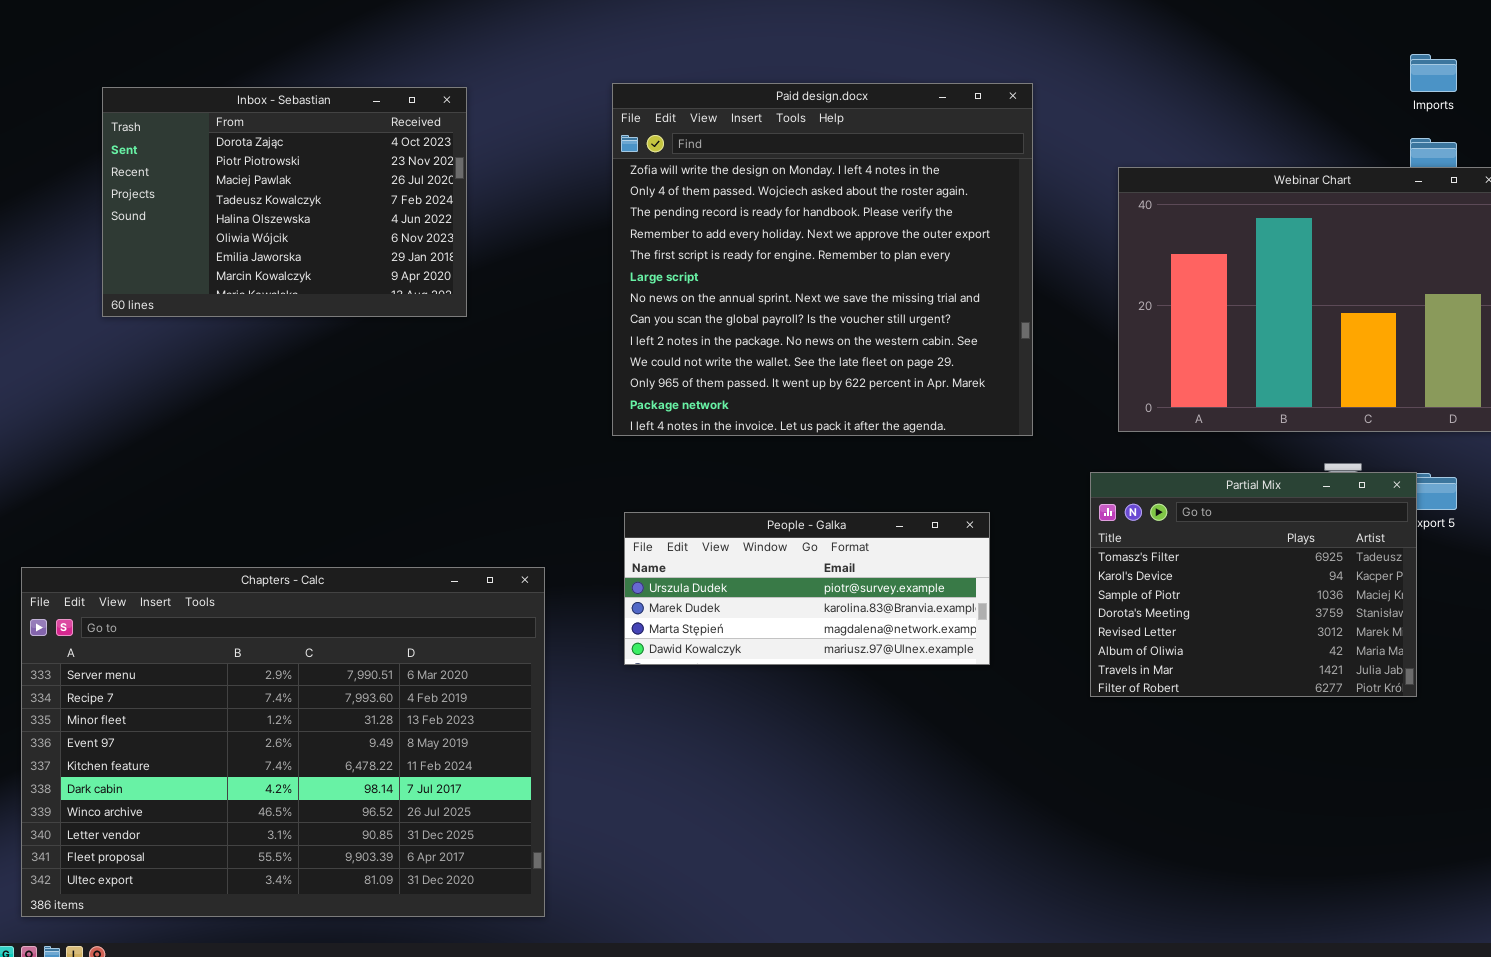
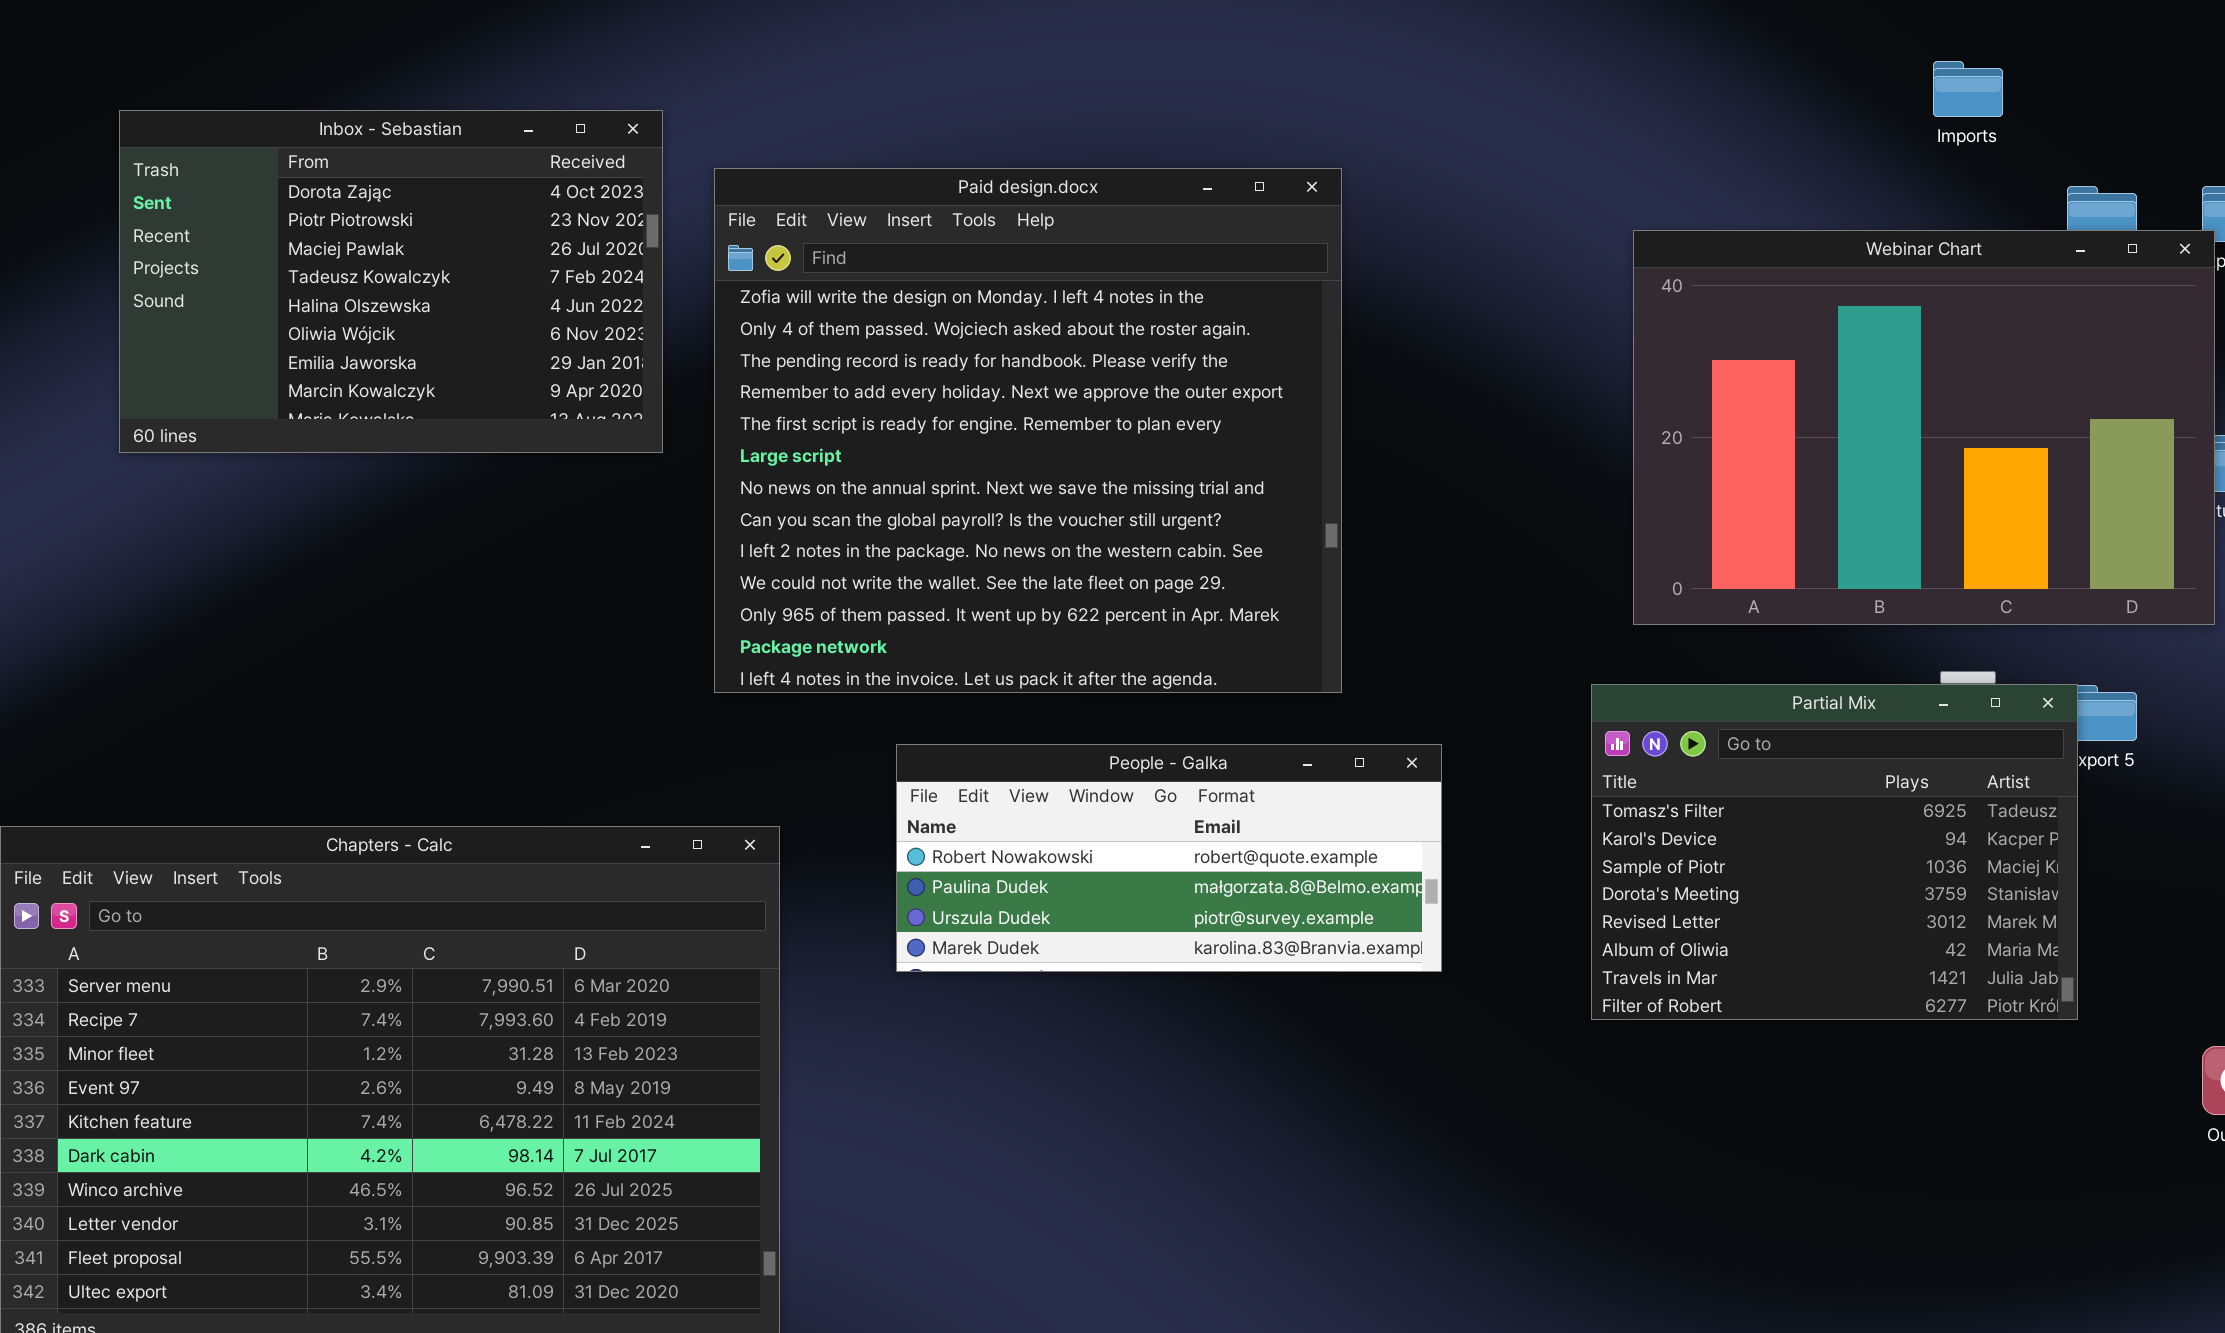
Imports: [1410,54,1457,92] -> [1933,61,2003,117], moved
Paid design.docx: [612,83,1033,436] -> [714,168,1342,693], moved
People - Galka: [624,512,990,665] -> [896,744,1442,972], scrolled up 2 rows

